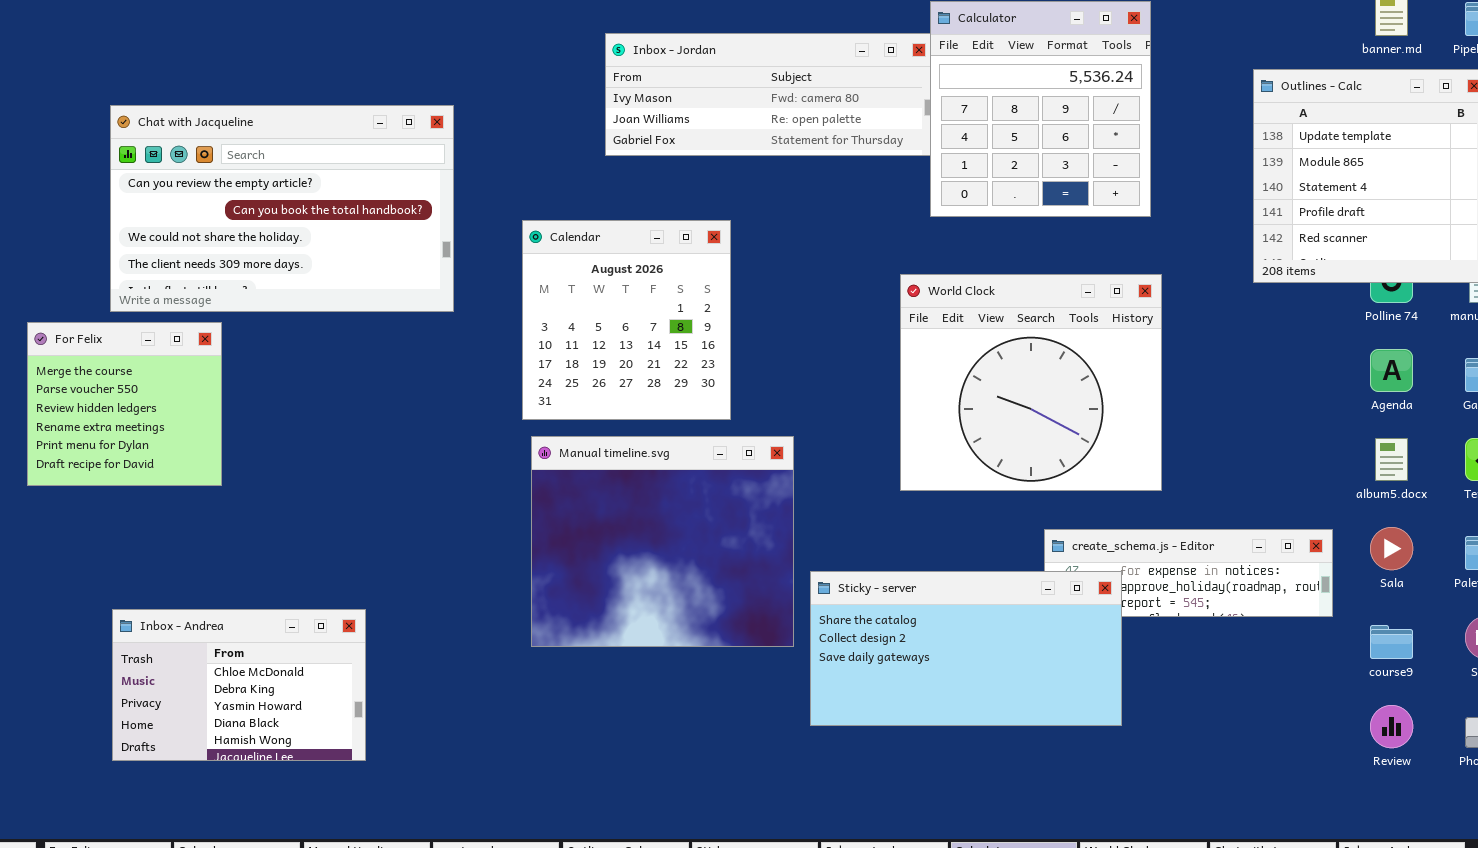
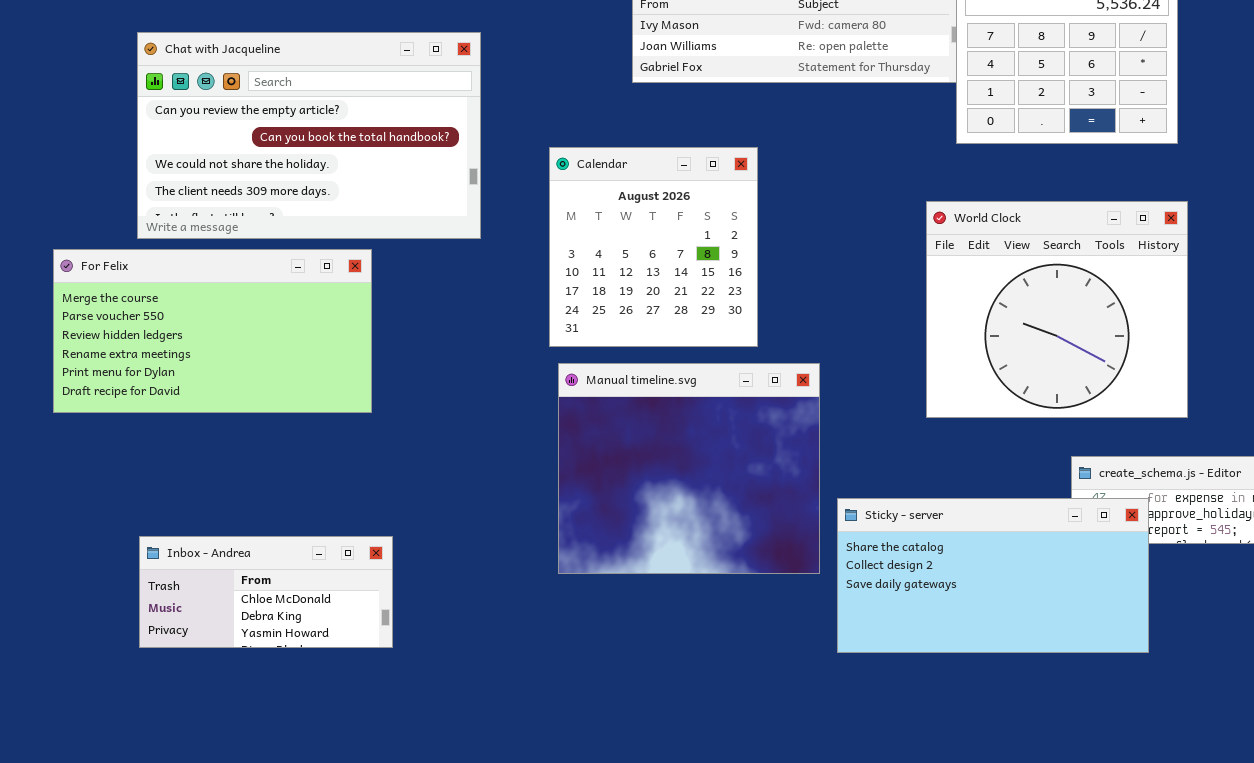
For Felix: [27,322,222,486] -> [53,249,372,413], resized
Inbox - Andrea: [112,609,366,761] -> [139,536,393,648], resized

